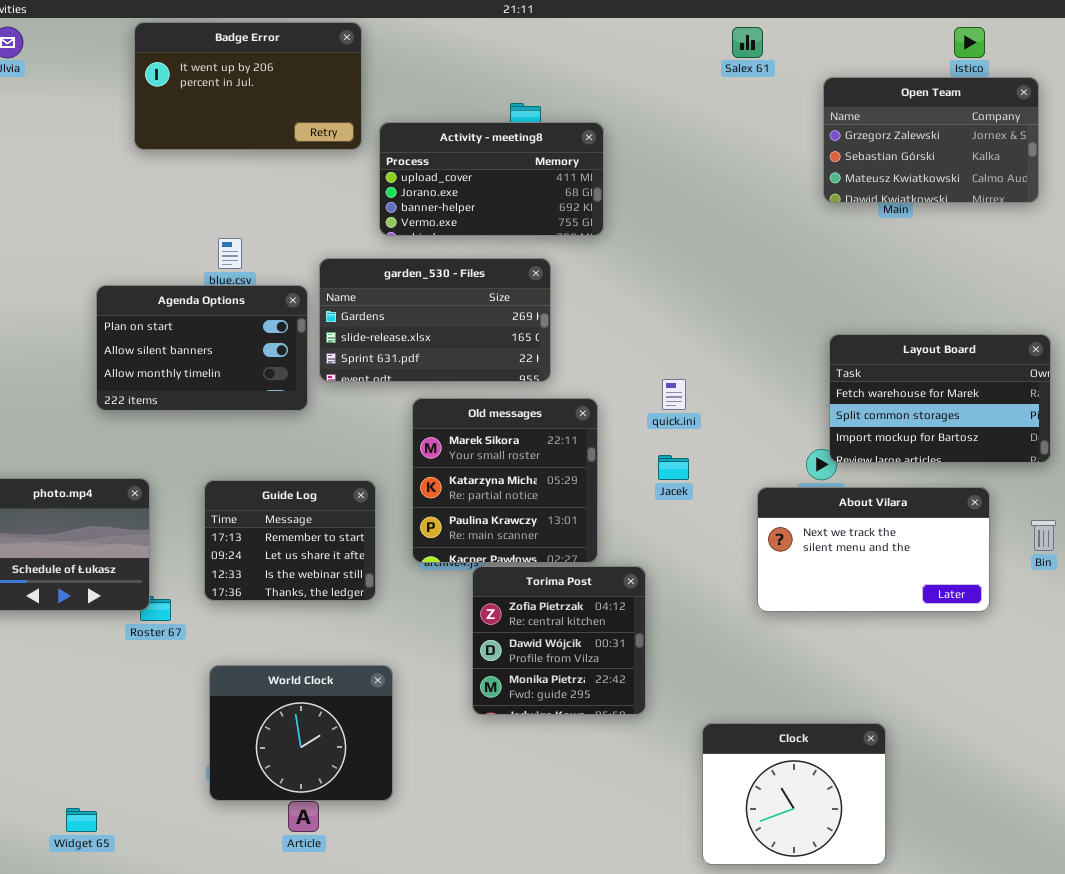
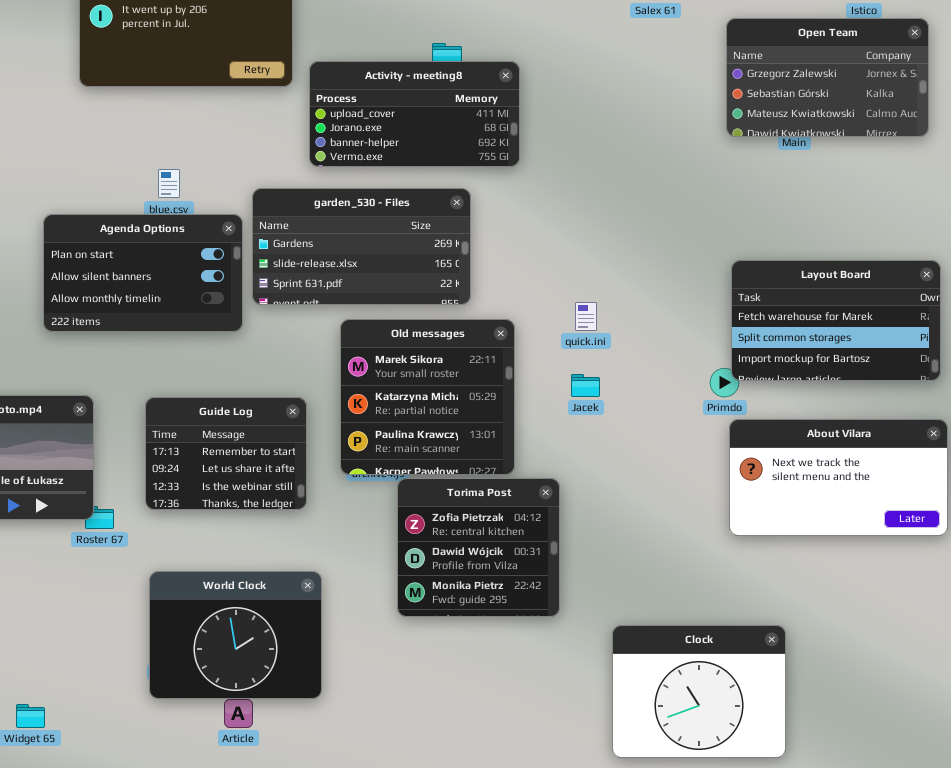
About Vilara: [757,487,990,612] -> [729,419,948,536], moved

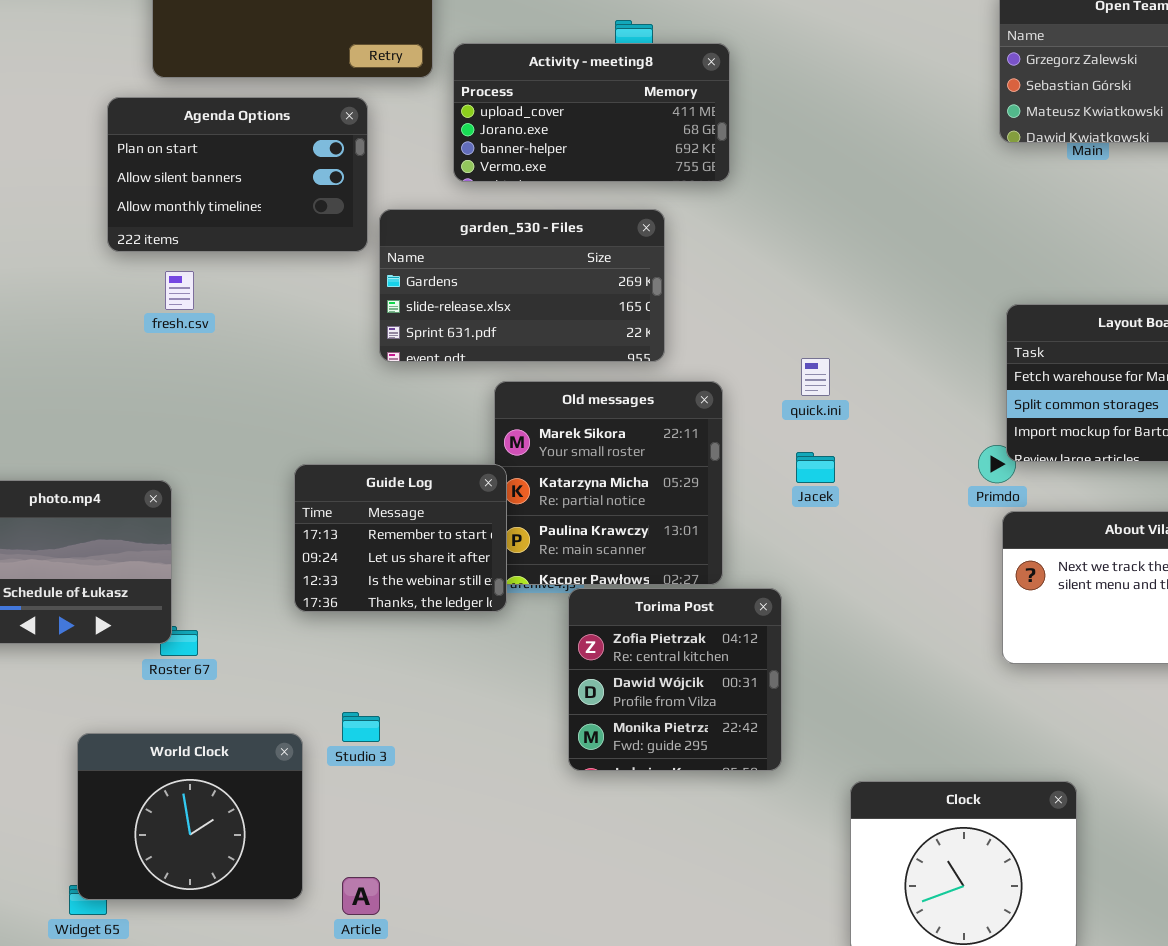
Agenda Options: [43,214,243,332] -> [107,97,368,252], moved
Guide Log: [145,397,307,510] -> [294,464,507,612], moved
World Clock: [149,571,322,699] -> [77,733,303,900], moved

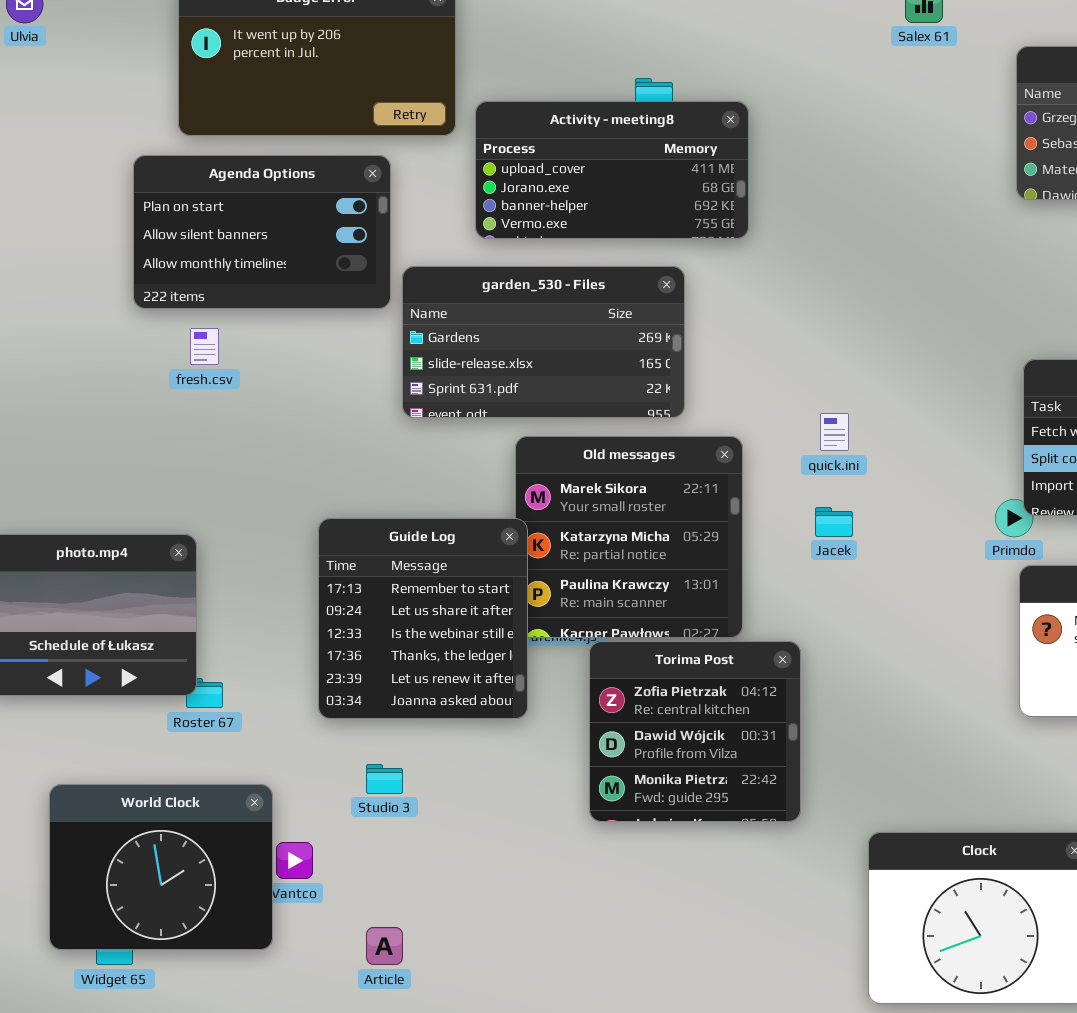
Guide Log: [294,464,507,612] -> [318,518,528,719], resized
World Clock: [77,733,303,900] -> [49,784,273,950], moved

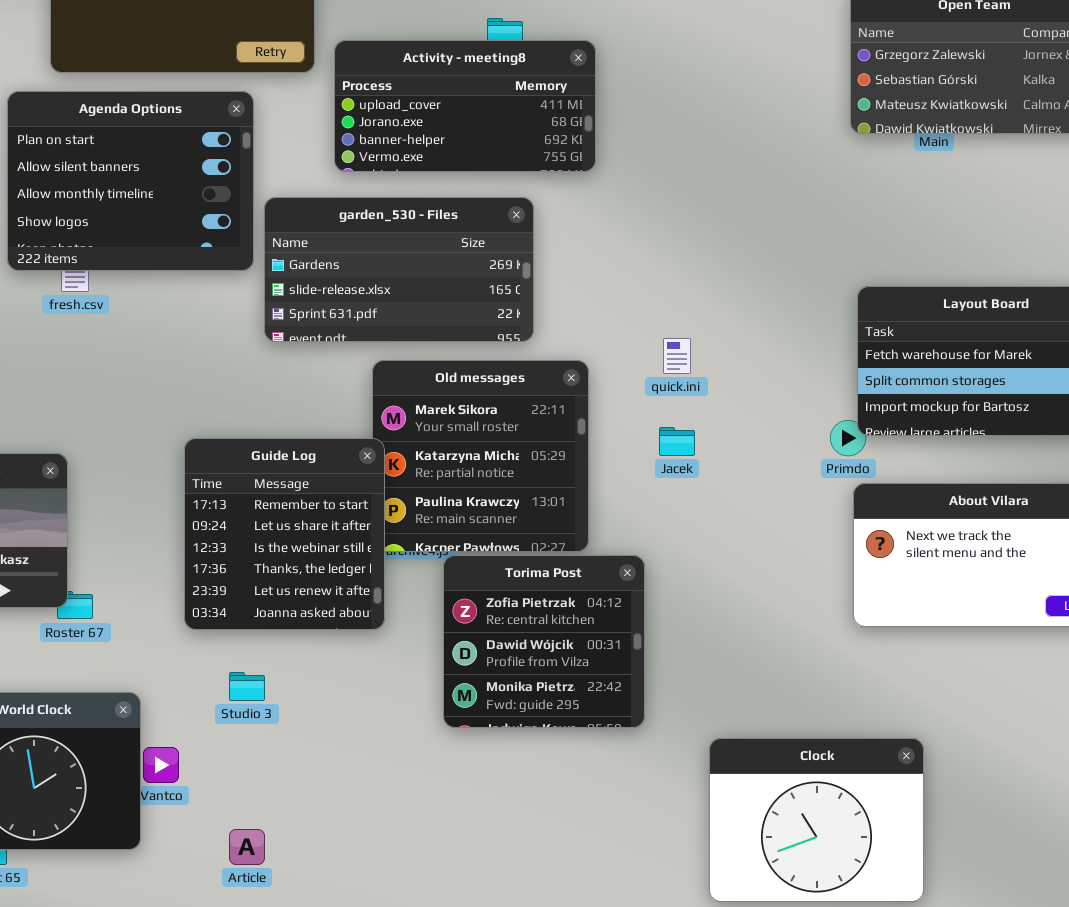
Agenda Options: [133,155,391,309] -> [7,91,254,271], resized

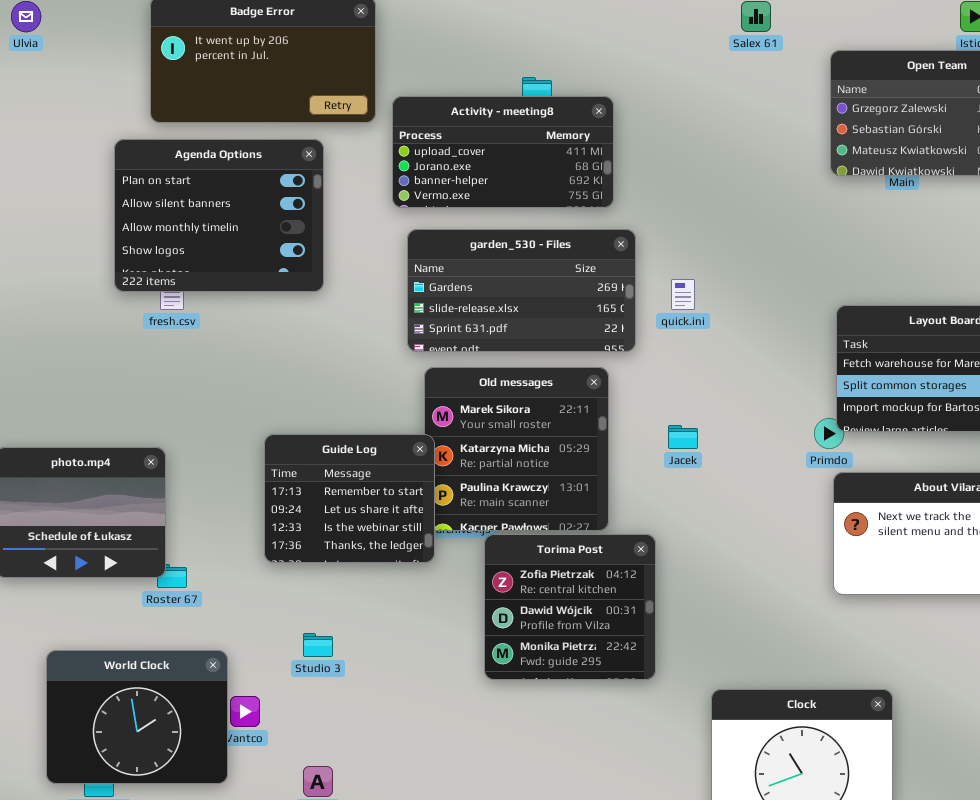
garden_530 - Files: [264,197,534,342] -> [407,229,636,352], moved
quick.ini: [663,338,691,374] -> [671,279,695,310], moved
Guide Log: [184,438,385,630] -> [264,434,435,563], resized

